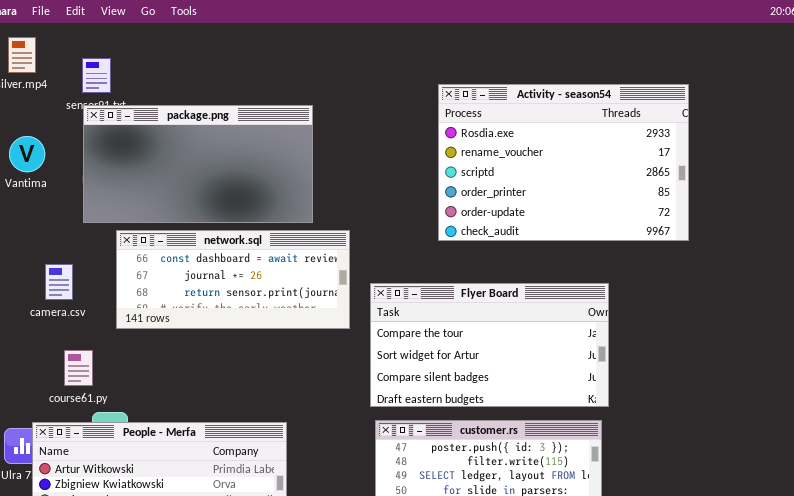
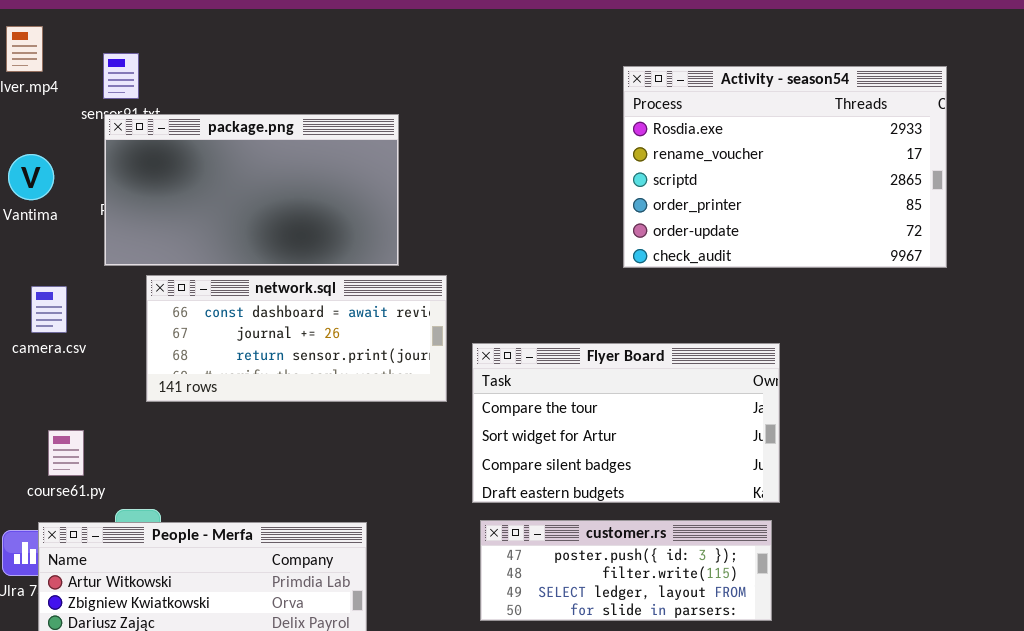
Activity - season54: [438,84,689,241] -> [623,66,947,268], moved
camera.csv: [45,264,73,300] -> [31,286,67,333], moved
course61.py: [64,350,93,386] -> [48,430,84,476], moved

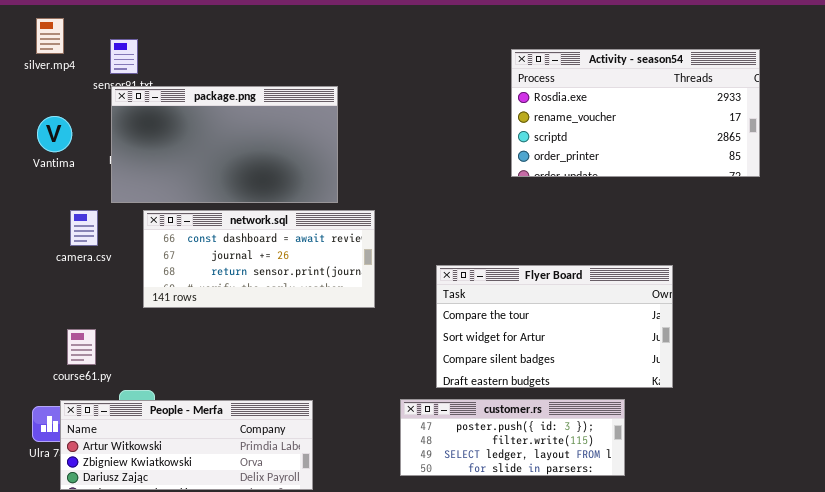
Activity - season54: [623,66,947,268] -> [511,49,760,177], resized
camera.csv: [31,286,67,333] -> [70,210,98,246], moved
Flyer Board: [472,343,780,503] -> [436,265,673,388], moved

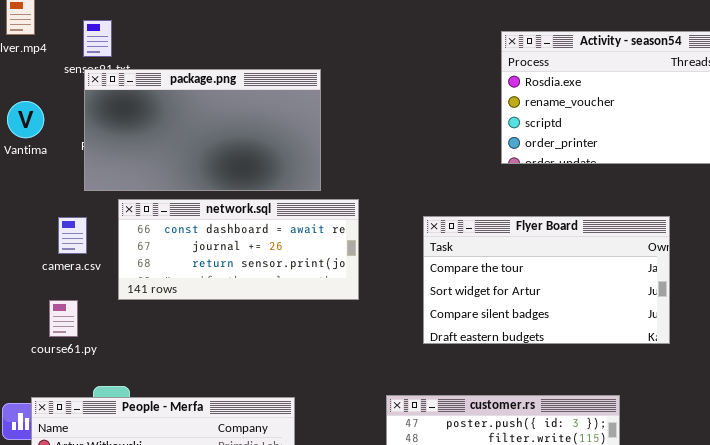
camera.csv: [70,210,98,246] -> [58,217,87,254], moved
Flyer Board: [436,265,673,388] -> [423,216,670,344], moved
course61.py: [67,329,96,365] -> [49,300,78,337], moved

